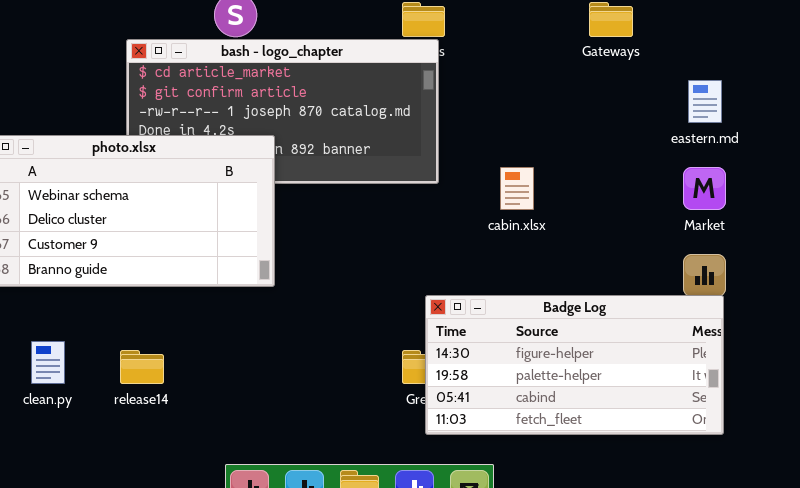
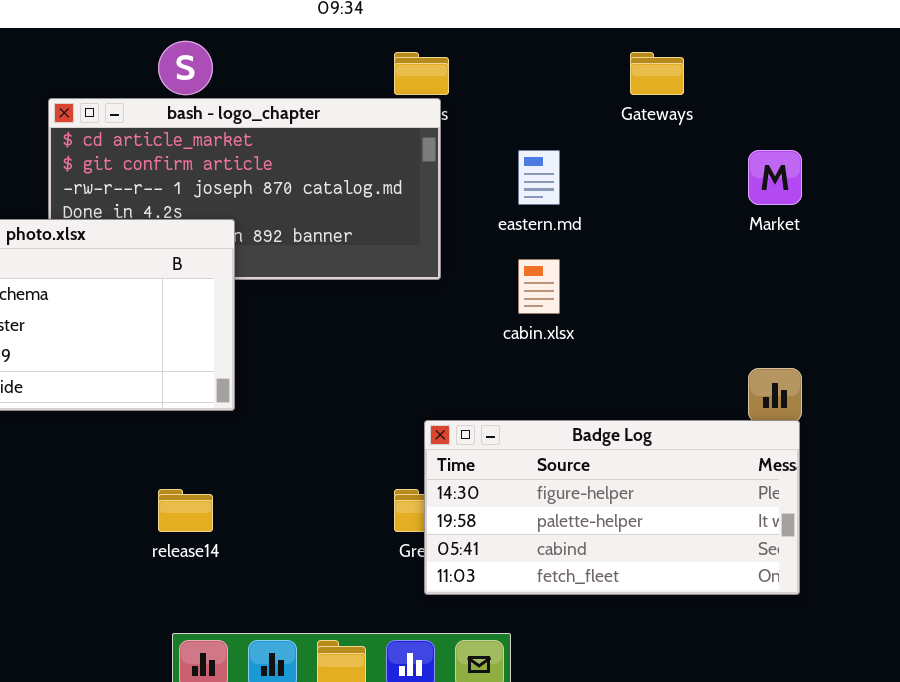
eastern.md: [688,80,722,123] -> [518,150,560,205], moved
Market: [683,167,726,210] -> [748,150,802,205], moved
release14: [120,350,164,384] -> [158,489,213,532], moved

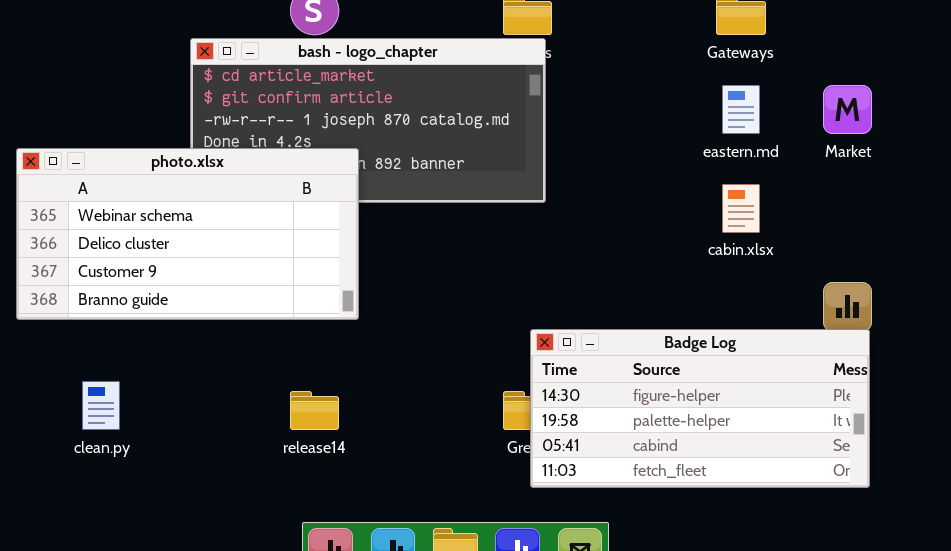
eastern.md: [518,150,560,205] -> [722,85,760,134], moved
cabin.xlsx: [518,259,560,314] -> [722,184,760,233], moved

